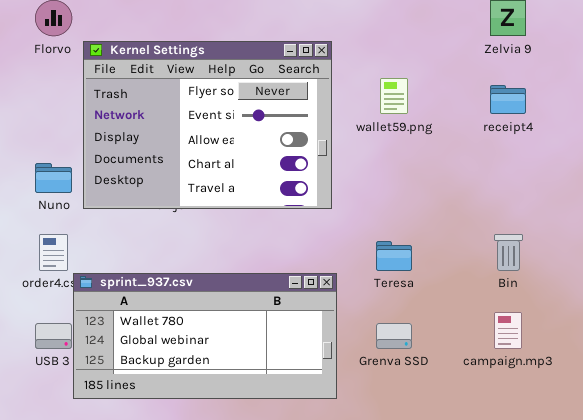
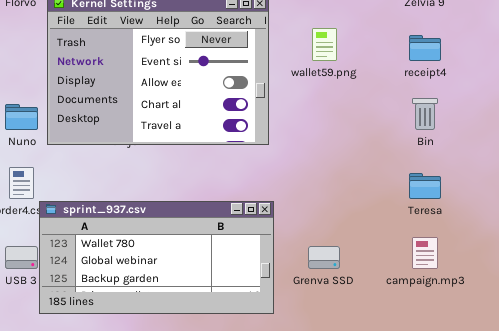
Bin: [494,234,523,271] -> [412,98,438,130], moved
Teresa: [376,241,412,271] -> [409,173,441,199], moved

